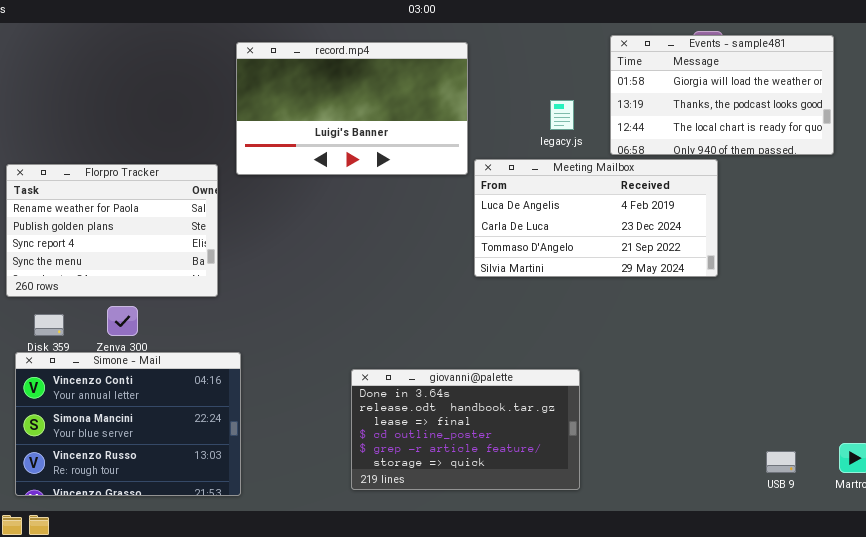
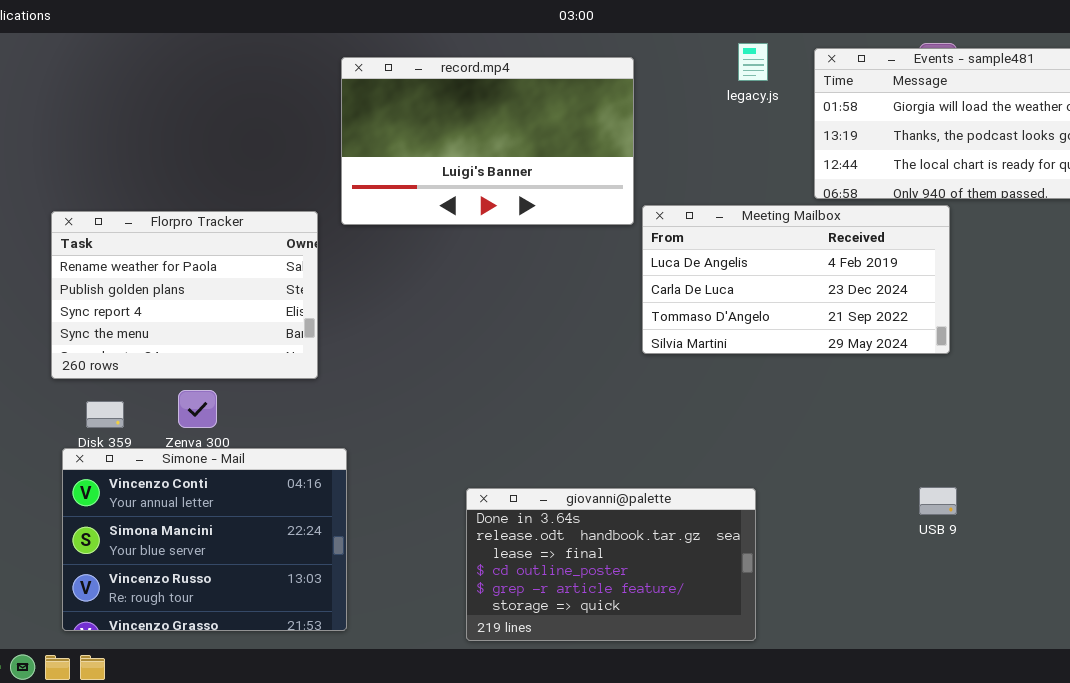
legacy.js: [550,100,574,130] -> [738,43,768,81], moved
giovanni@palette: [351,369,580,490] -> [466,488,756,641], moved
USB 9: [766,451,796,473] -> [919,487,957,515], moved

